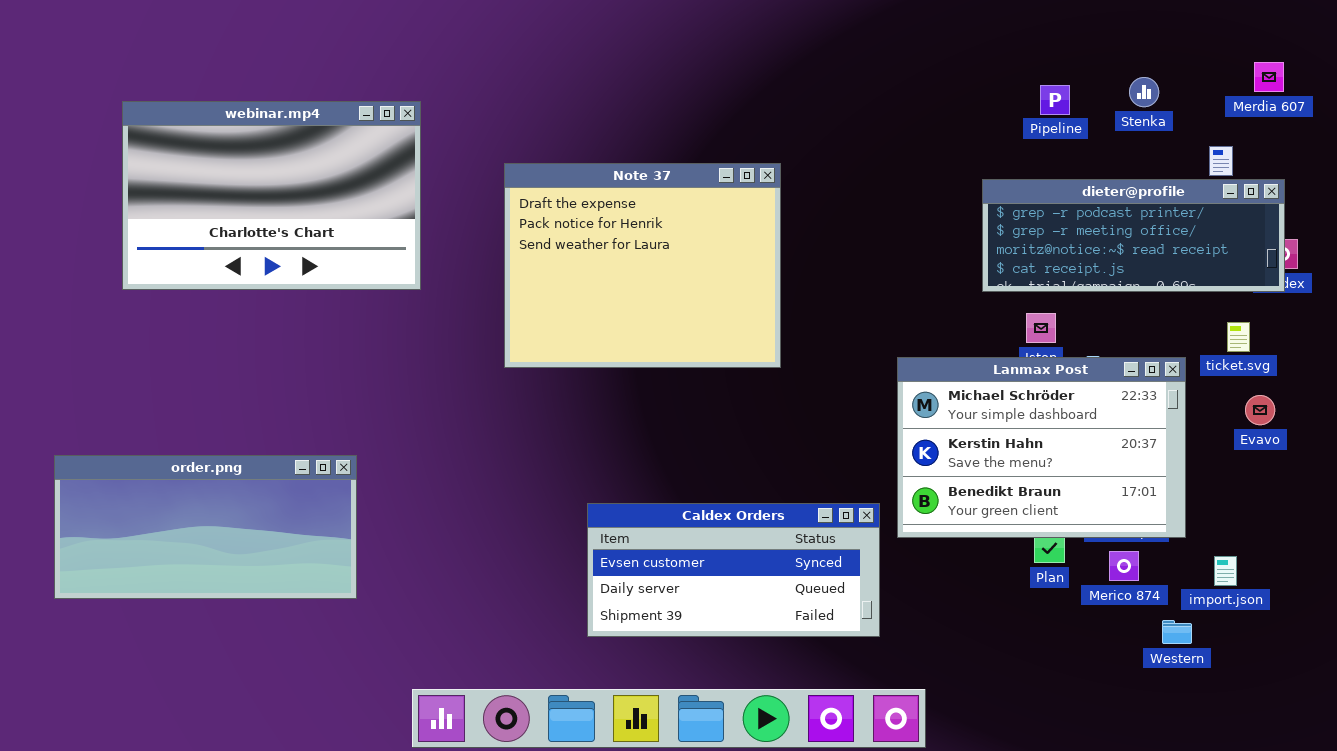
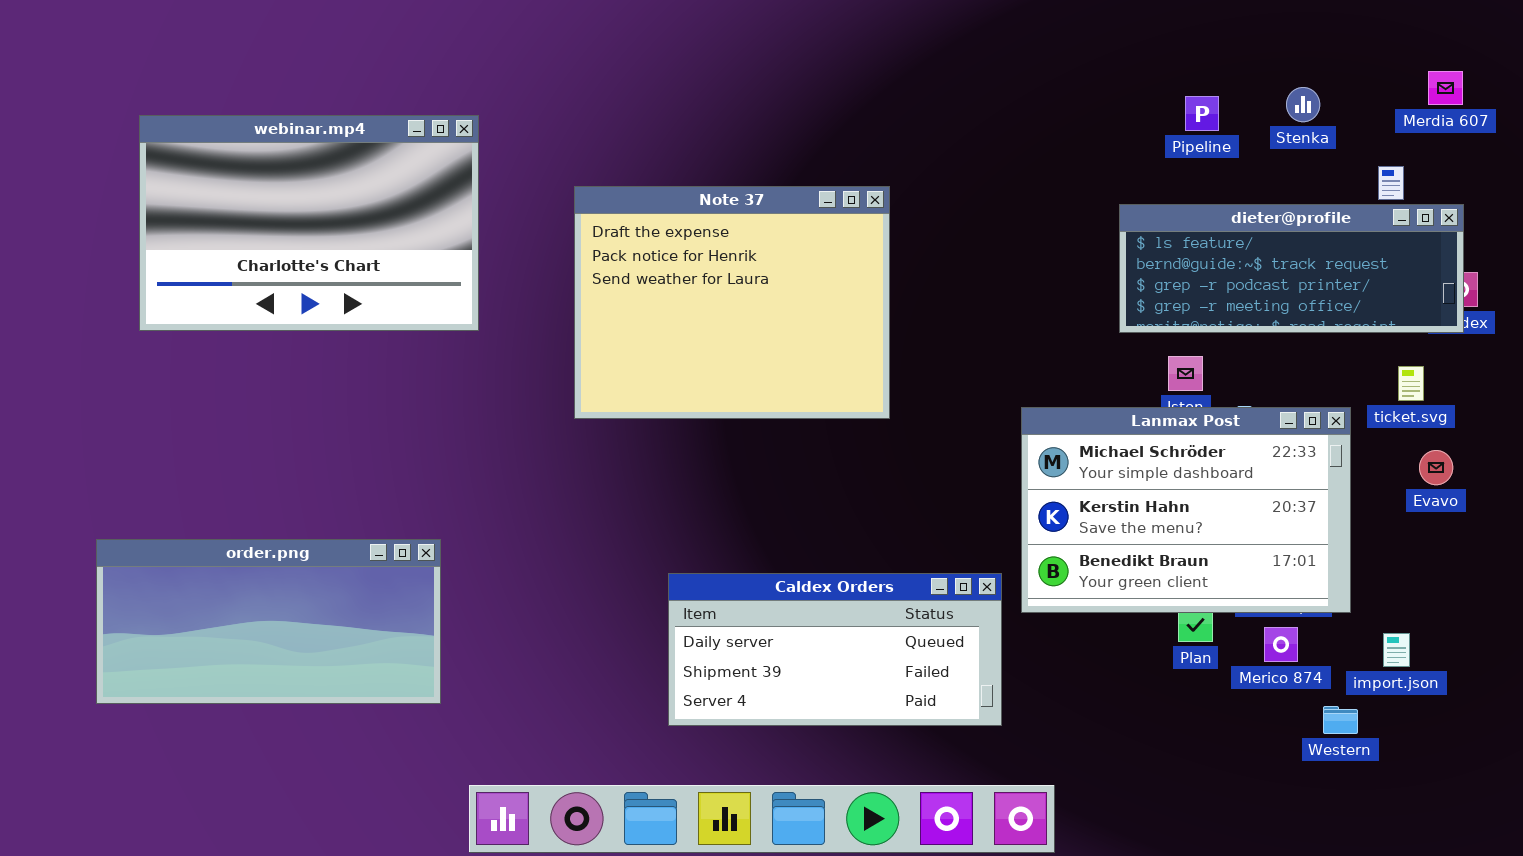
dieter@profile: [982,179,1285,292] -> [1119,204,1464,333], scrolled up 2 rows
order.png: [54,455,357,599] -> [96,539,441,704], moved
Caldex Orders: [587,503,880,637] -> [668,573,1002,726], scrolled down 1 row

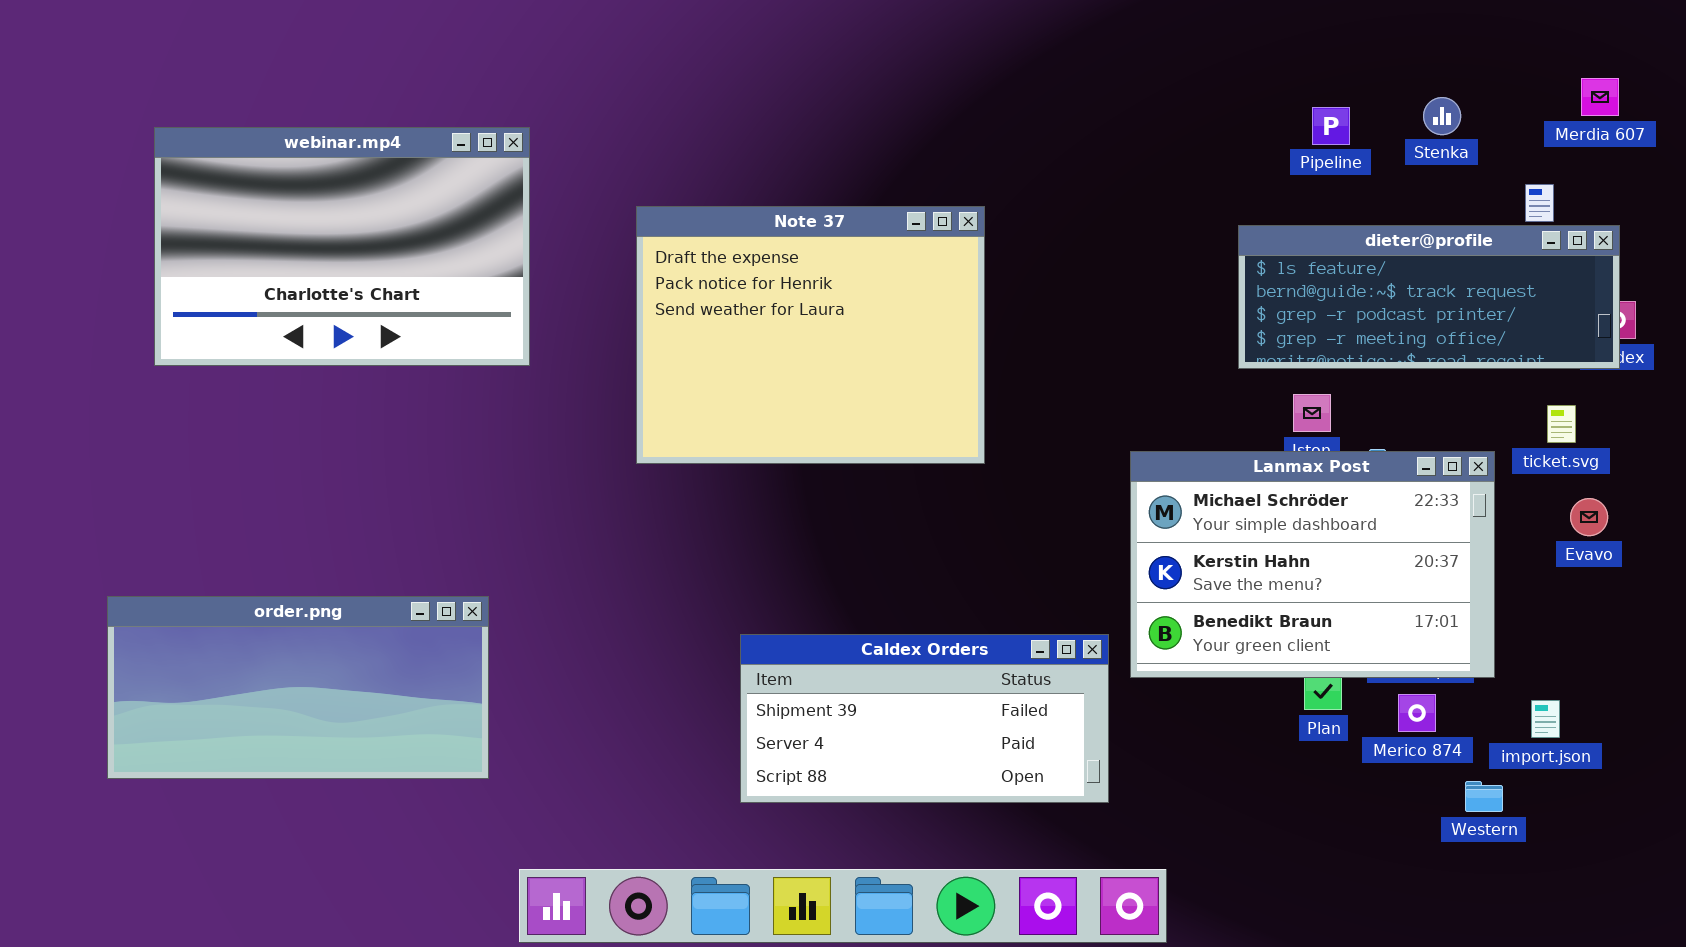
Caldex Orders: [668,573,1002,726] -> [740,634,1109,803], scrolled down 1 row

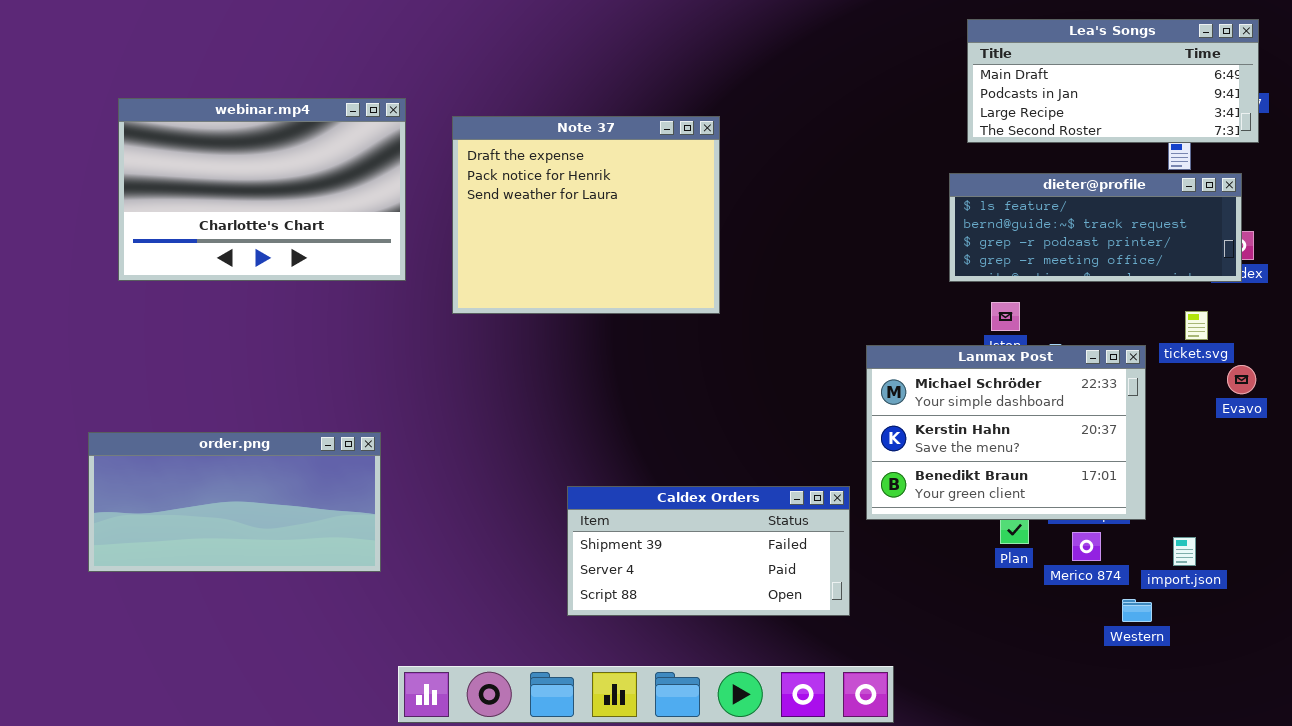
Lea's Songs: none -> [967,19,1259,143], opened
Note 37: [636,206,985,464] -> [452,116,720,314], moved
Evavo: [1570,498,1608,536] -> [1227,365,1256,394], moved
order.png: [107,596,489,779] -> [88,432,381,572], moved

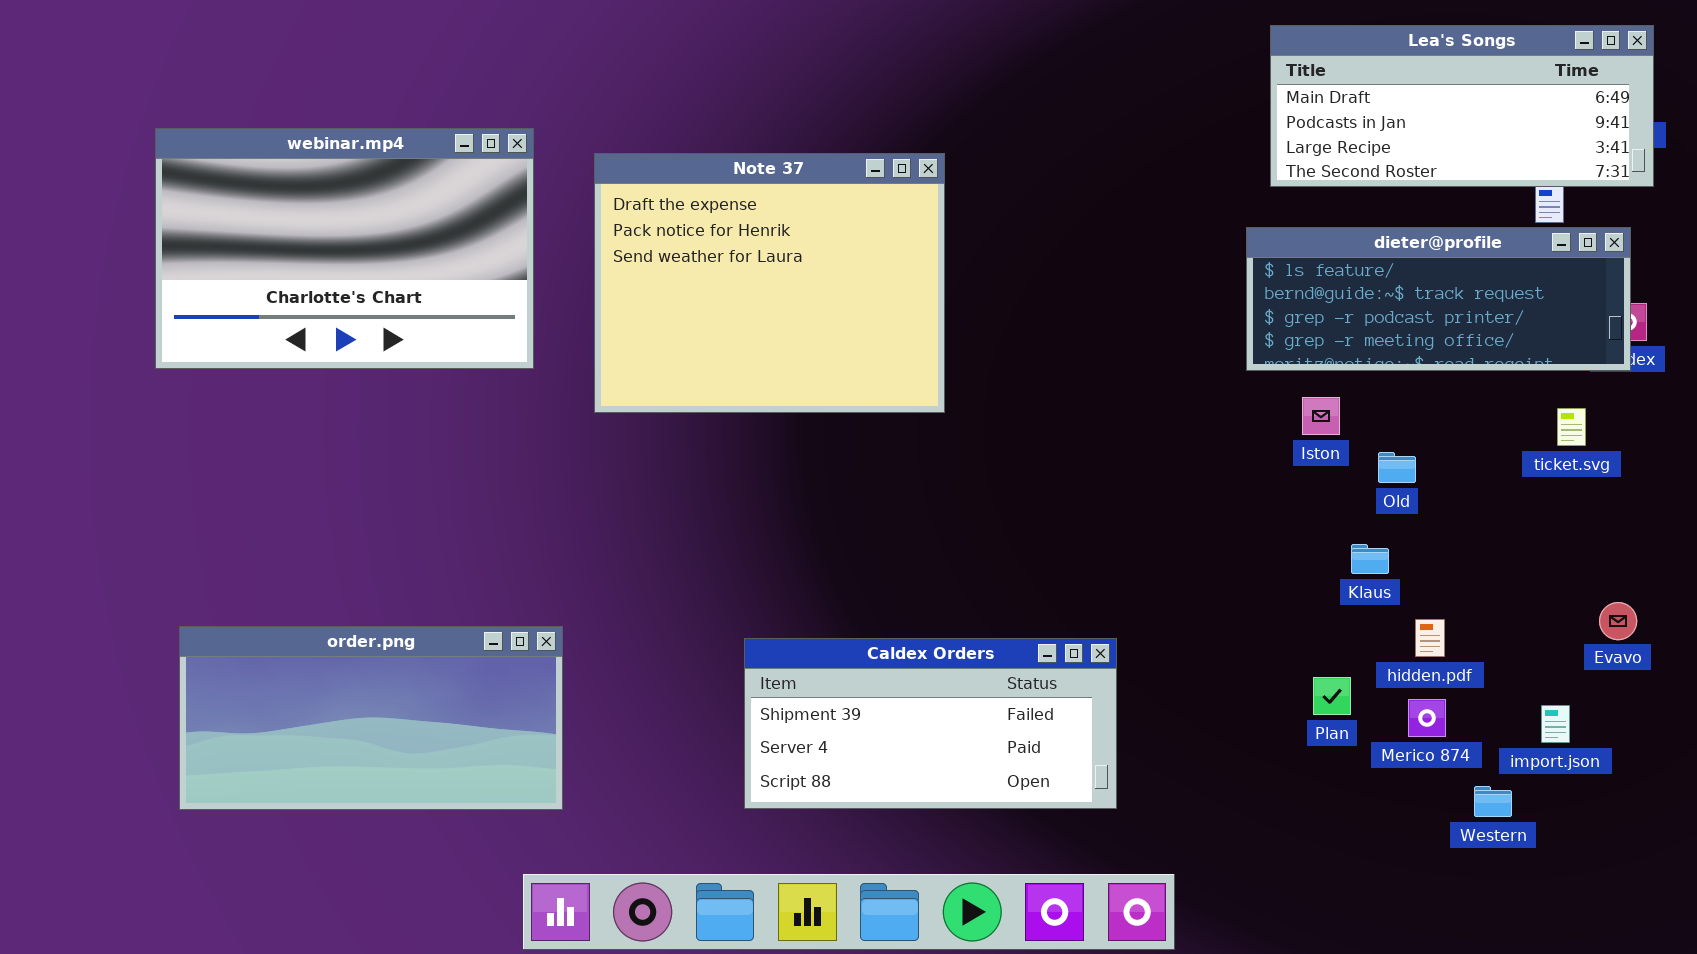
Lanmax Post: [866,345,1146,520] -> none, closed
Evavo: [1227,365,1256,394] -> [1599,602,1637,640], moved
order.png: [88,432,381,572] -> [179,626,563,810], moved

